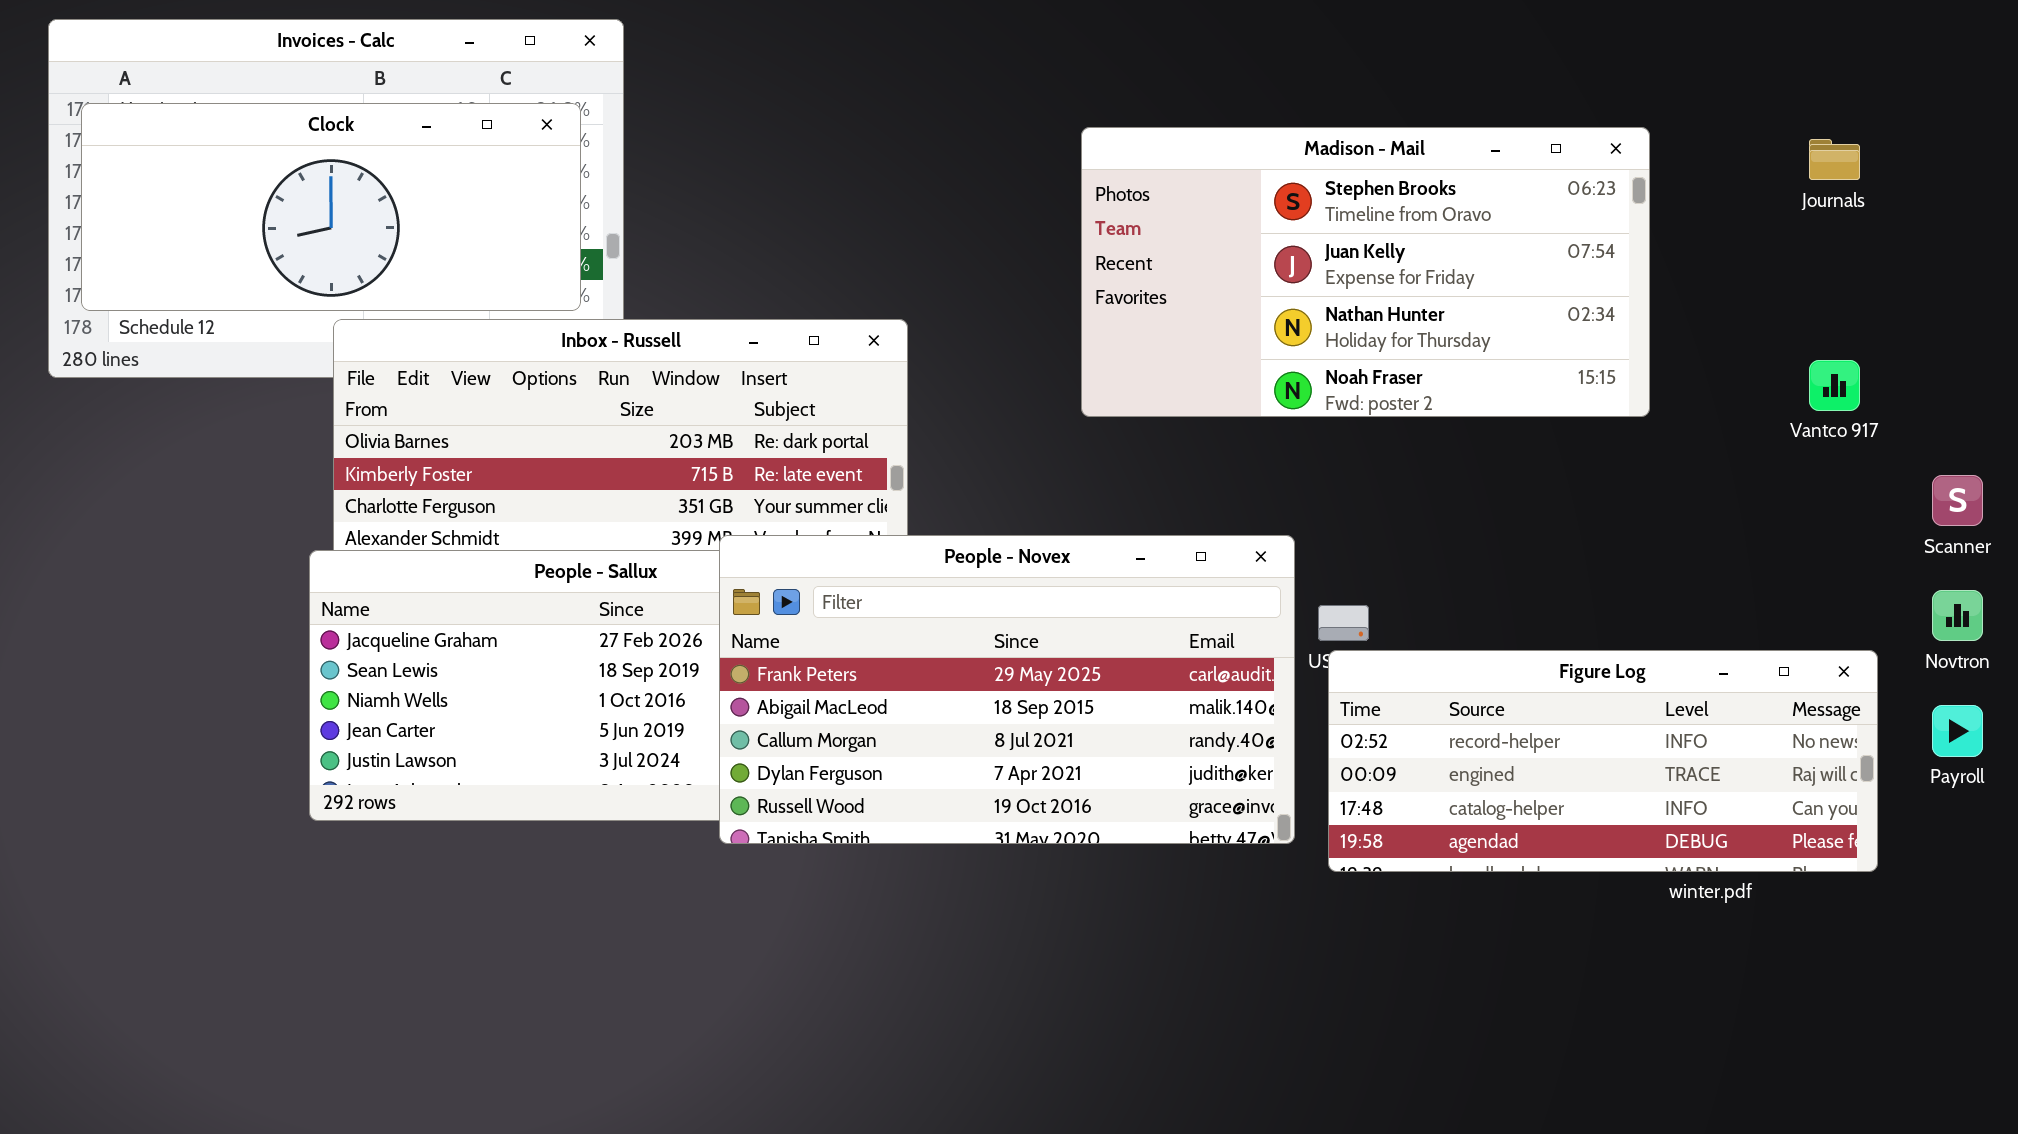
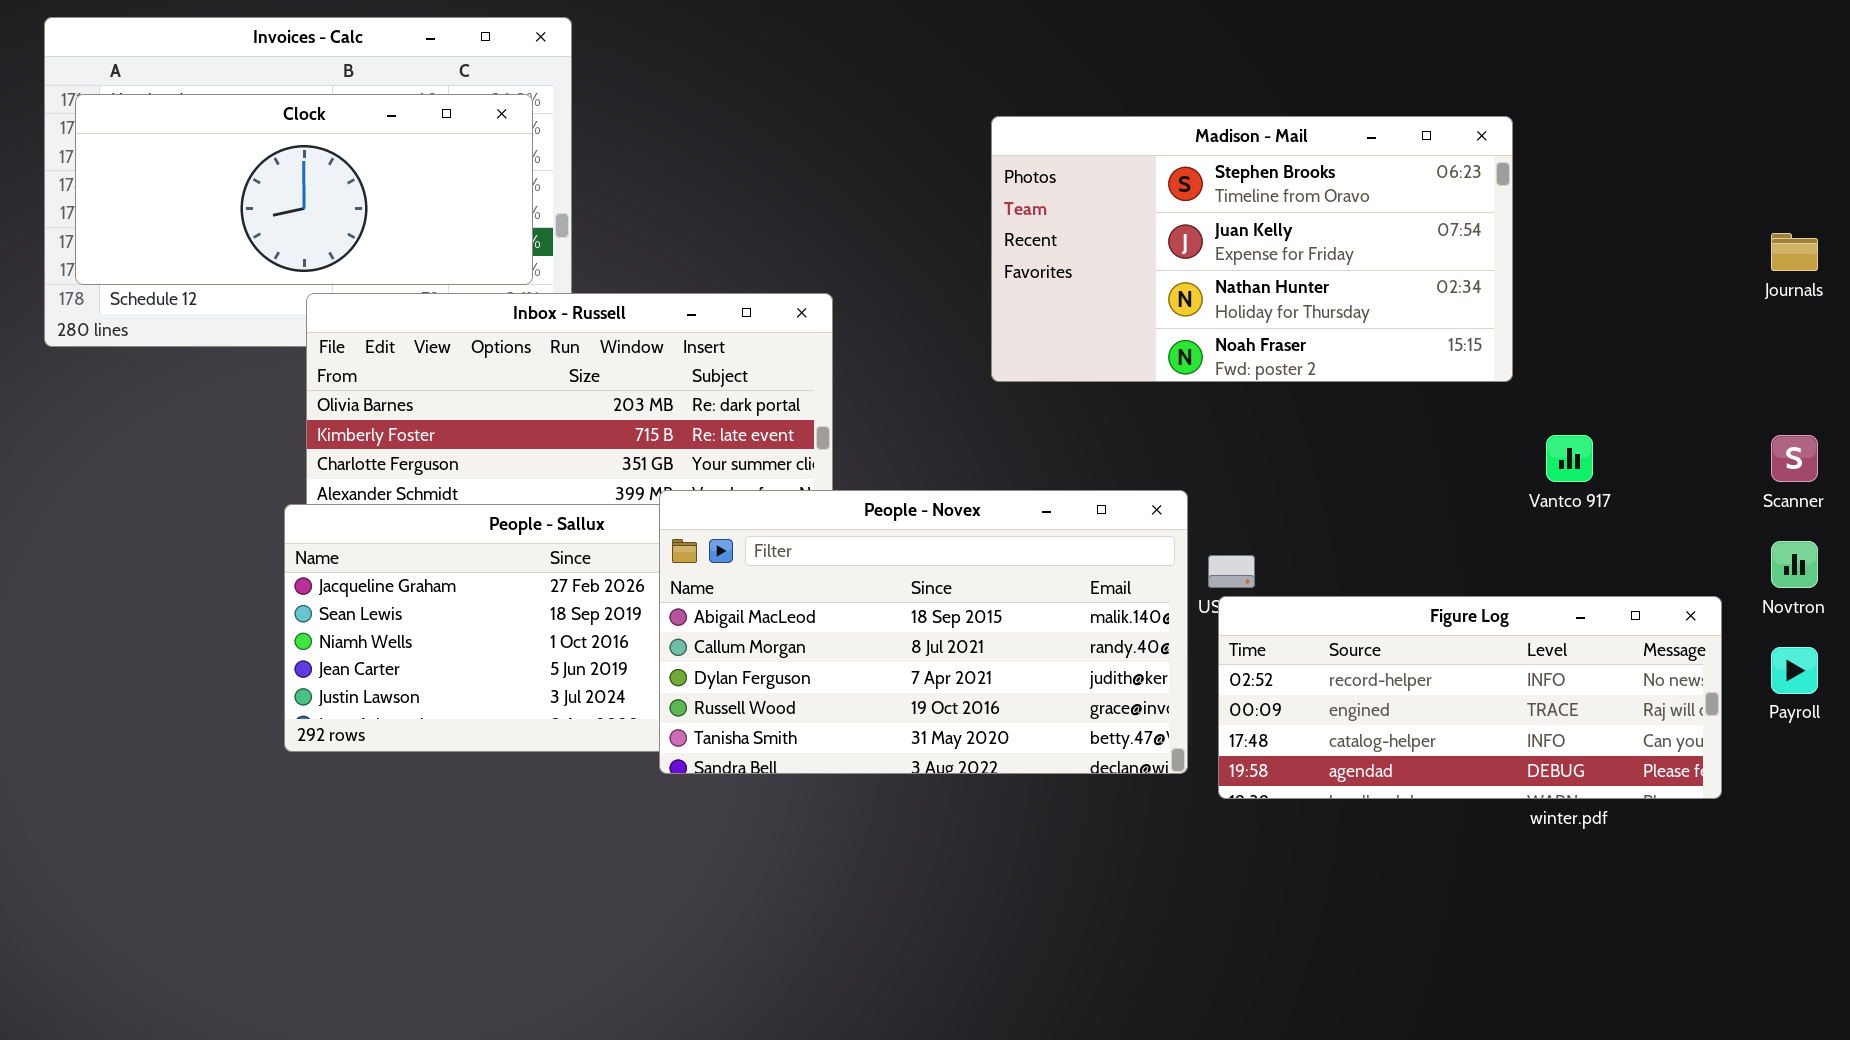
Journals: [1809,139,1860,180] -> [1771,233,1818,271], moved
Vantco 917: [1809,360,1860,411] -> [1546,435,1593,482], moved
People - Novex: [719,535,1295,844] -> [659,490,1188,774], scrolled down 1 row

